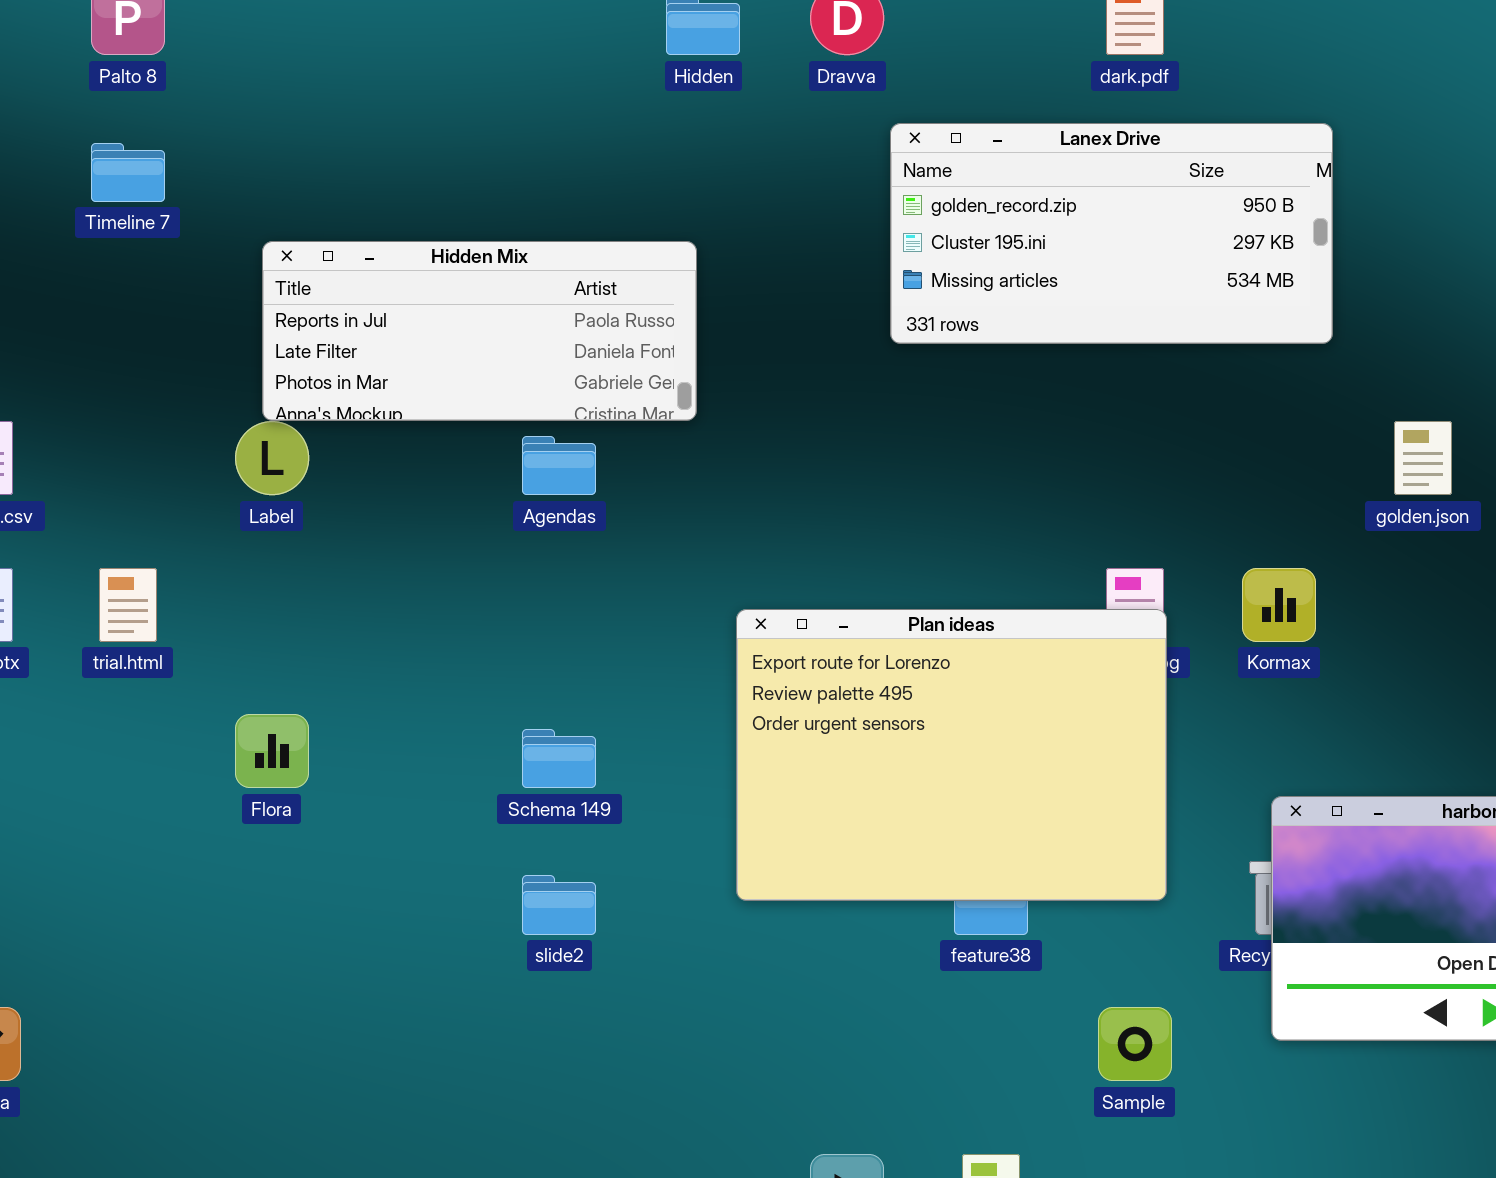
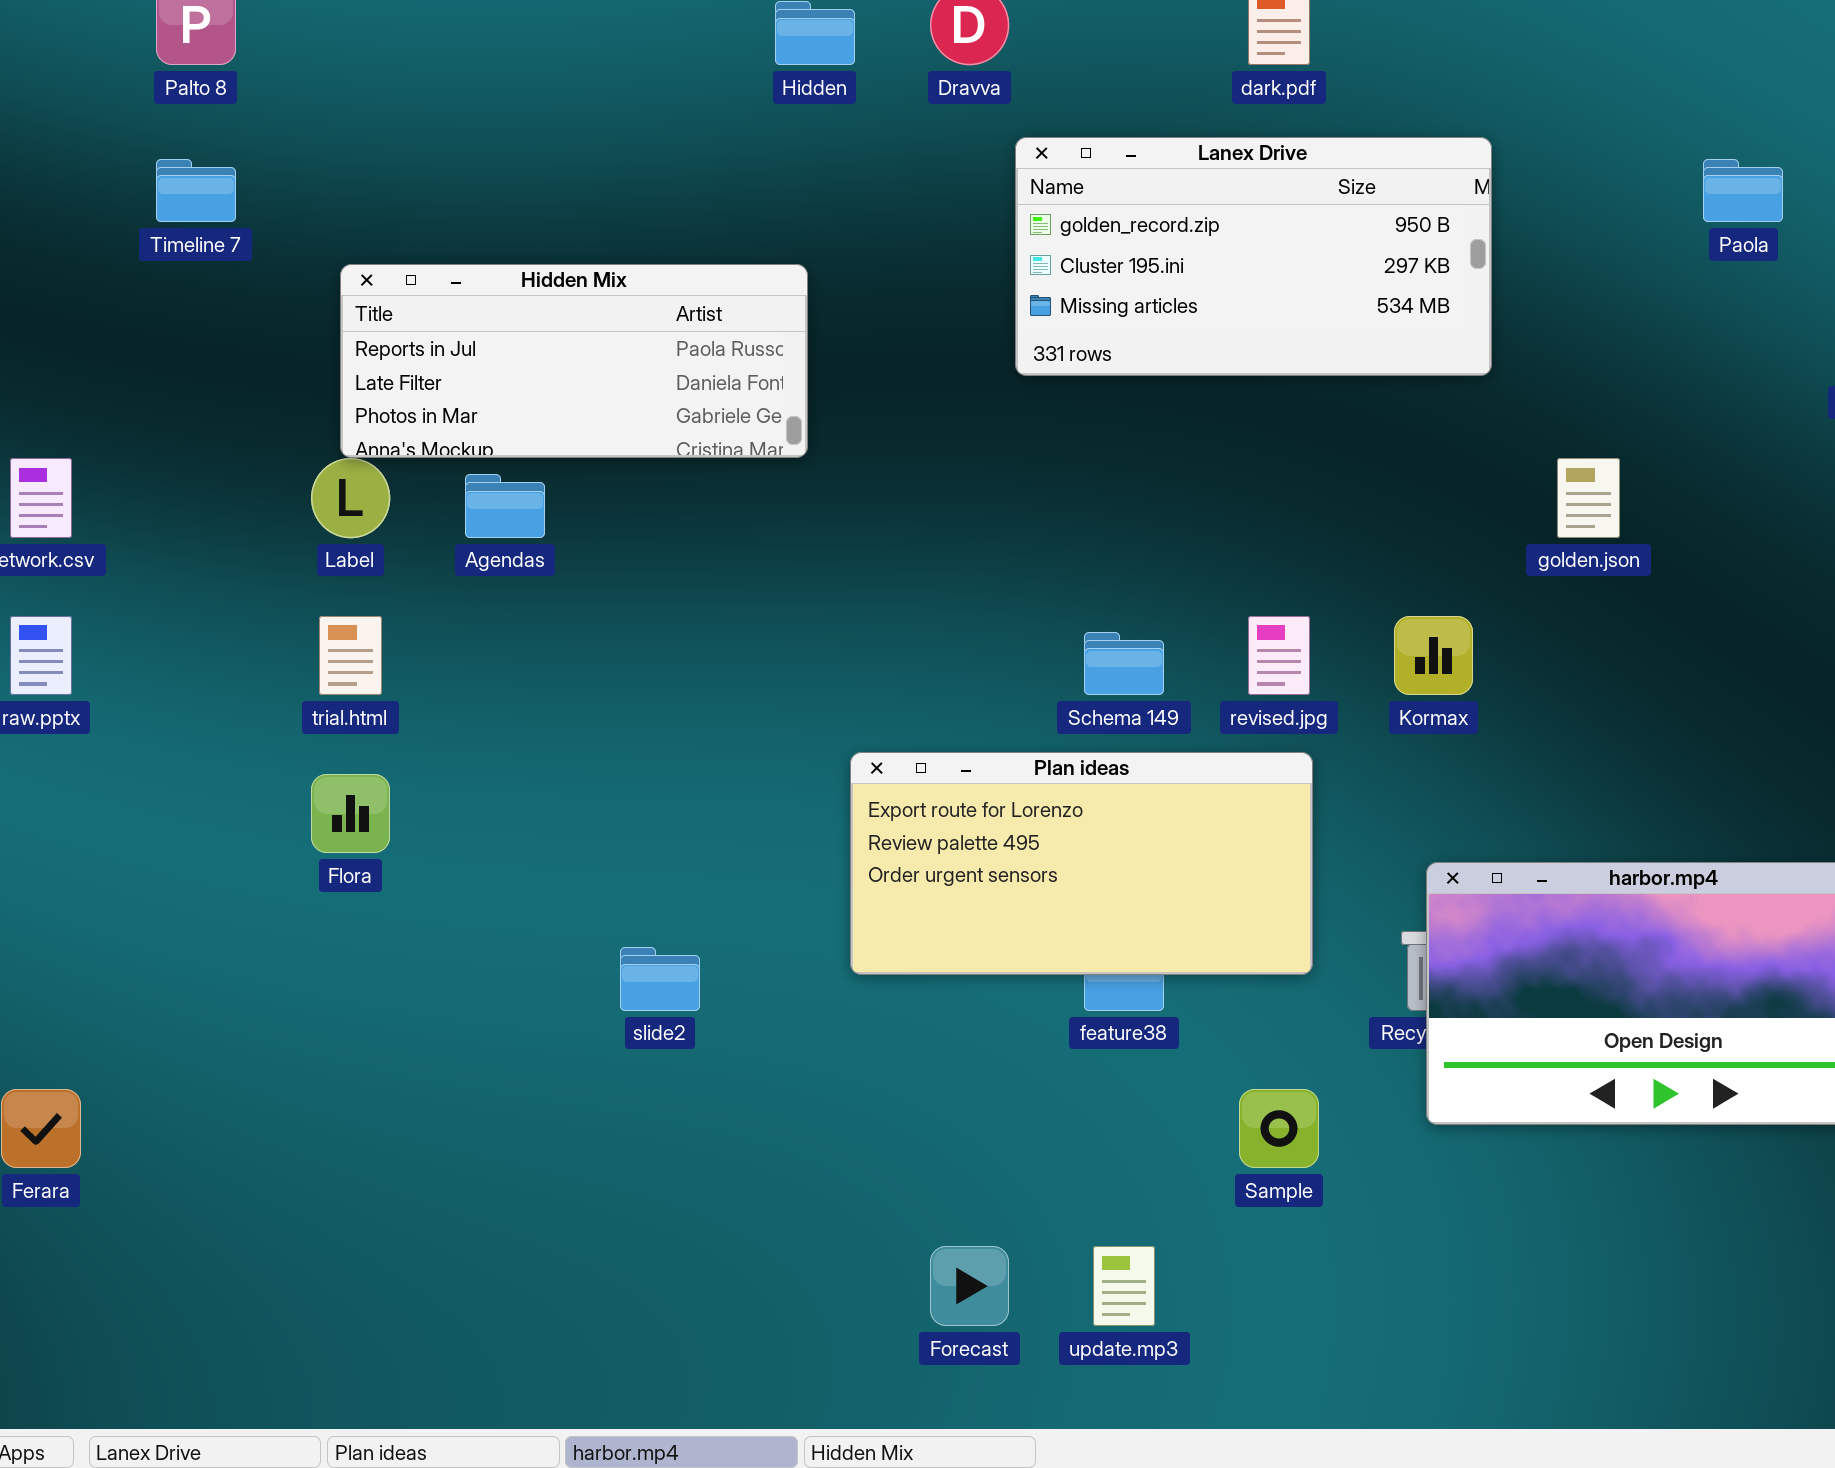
Agendas: [522,436,596,495] -> [465,474,545,538], moved
trial.html: [99,568,157,642] -> [319,616,382,695], moved
Plan ideas: [736,609,1167,901] -> [850,752,1313,975], resized
Schema 149: [522,729,596,788] -> [1084,632,1164,695], moved

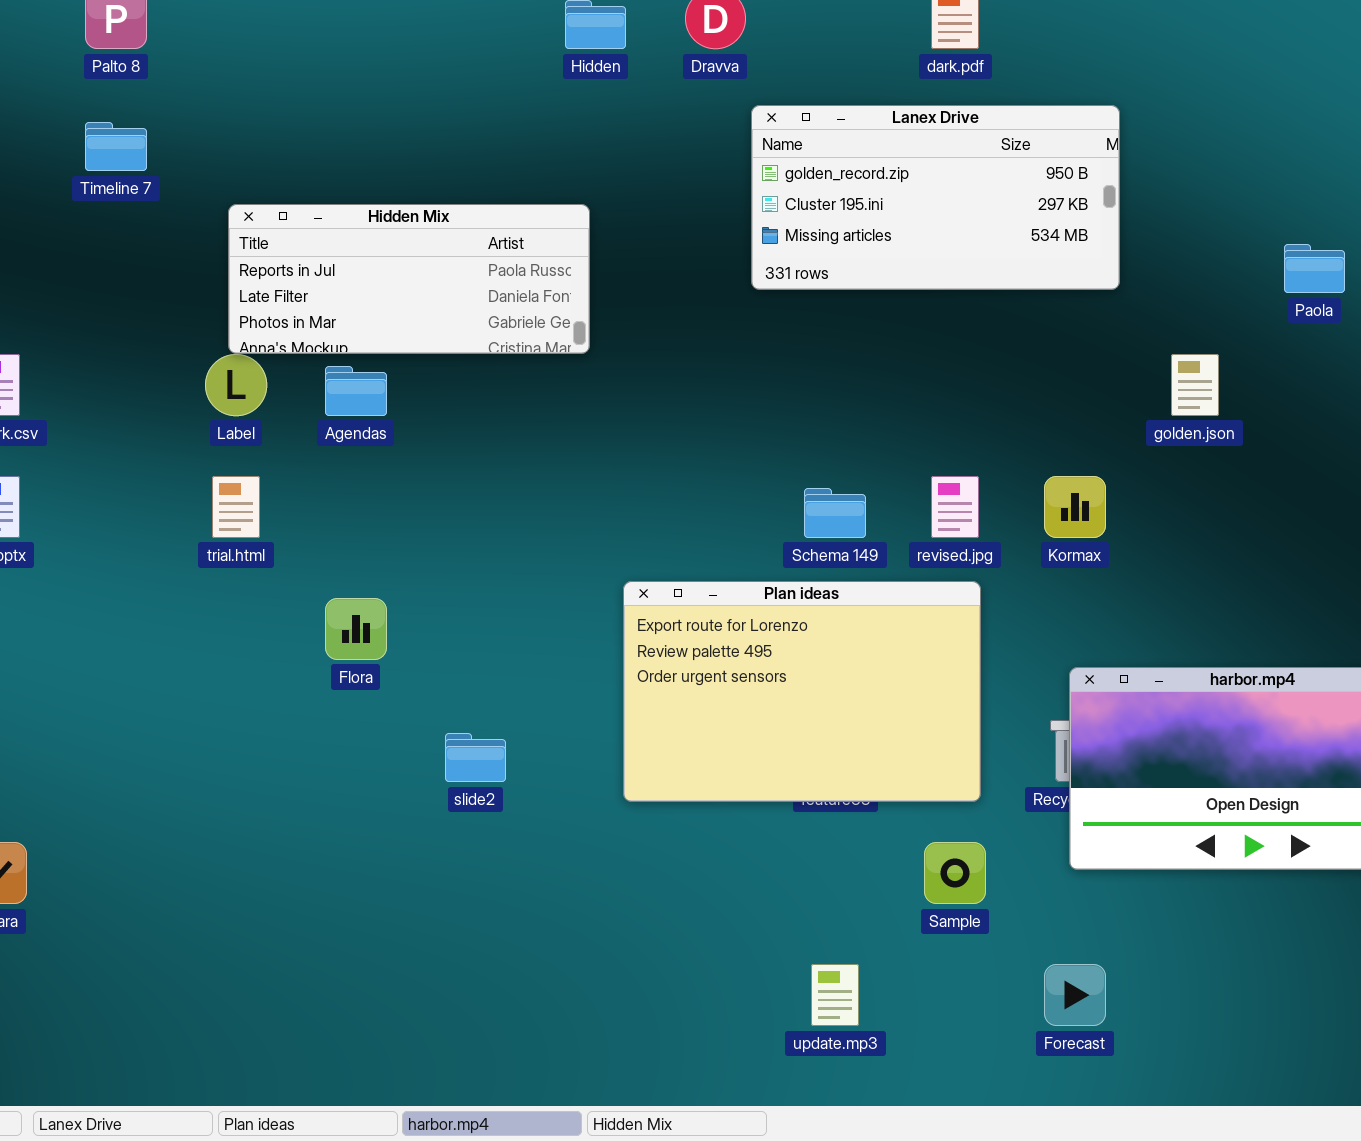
Paola: [1703,159,1783,222] -> [1284,244,1345,293], moved
Plan ideas: [850,752,1313,975] -> [623,581,981,802], resized
Flora: [311,774,390,853] -> [325,598,387,660], moved
Forecast: [930,1246,1009,1326] -> [1044,964,1106,1026], moved

